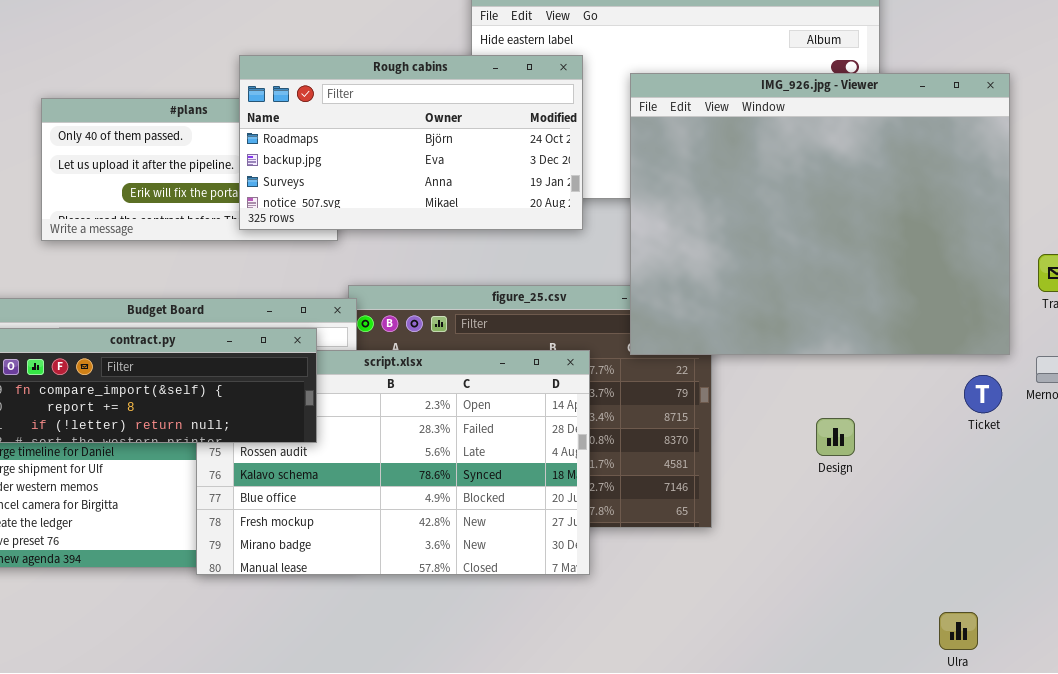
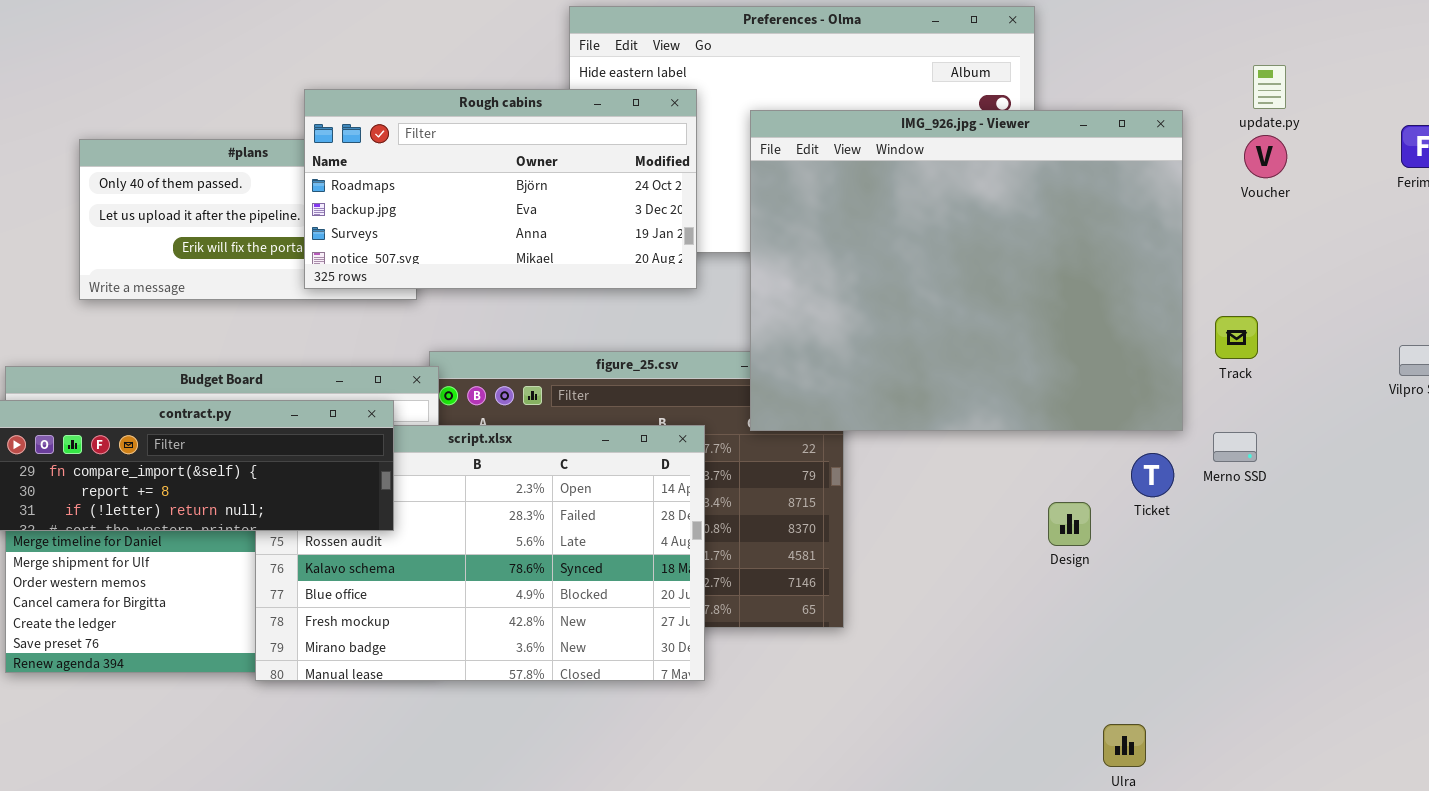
Design: [816,418,855,456] -> [1048,502,1091,546], moved

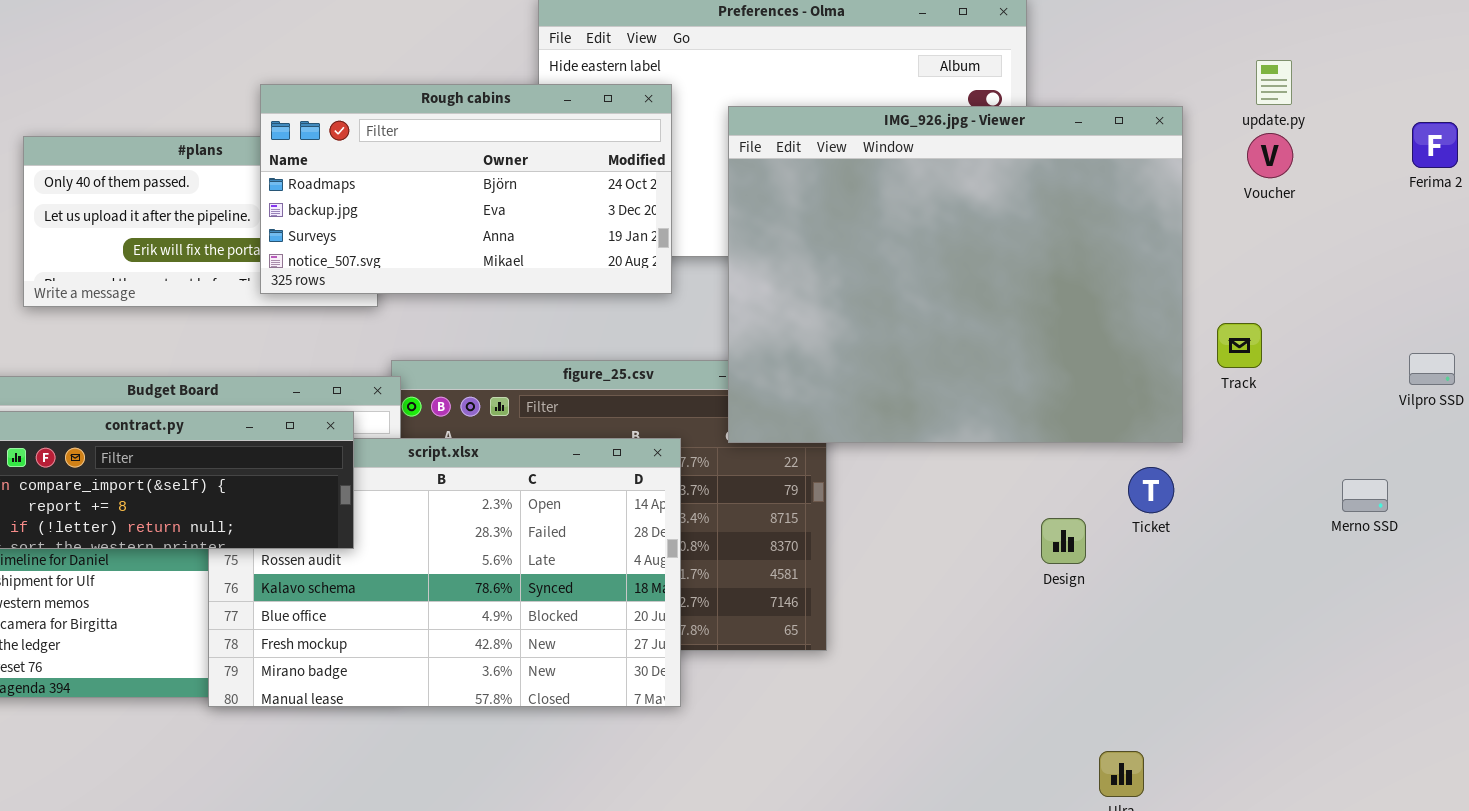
Merno SSD: [1213,432,1257,462] -> [1342,479,1388,512], moved

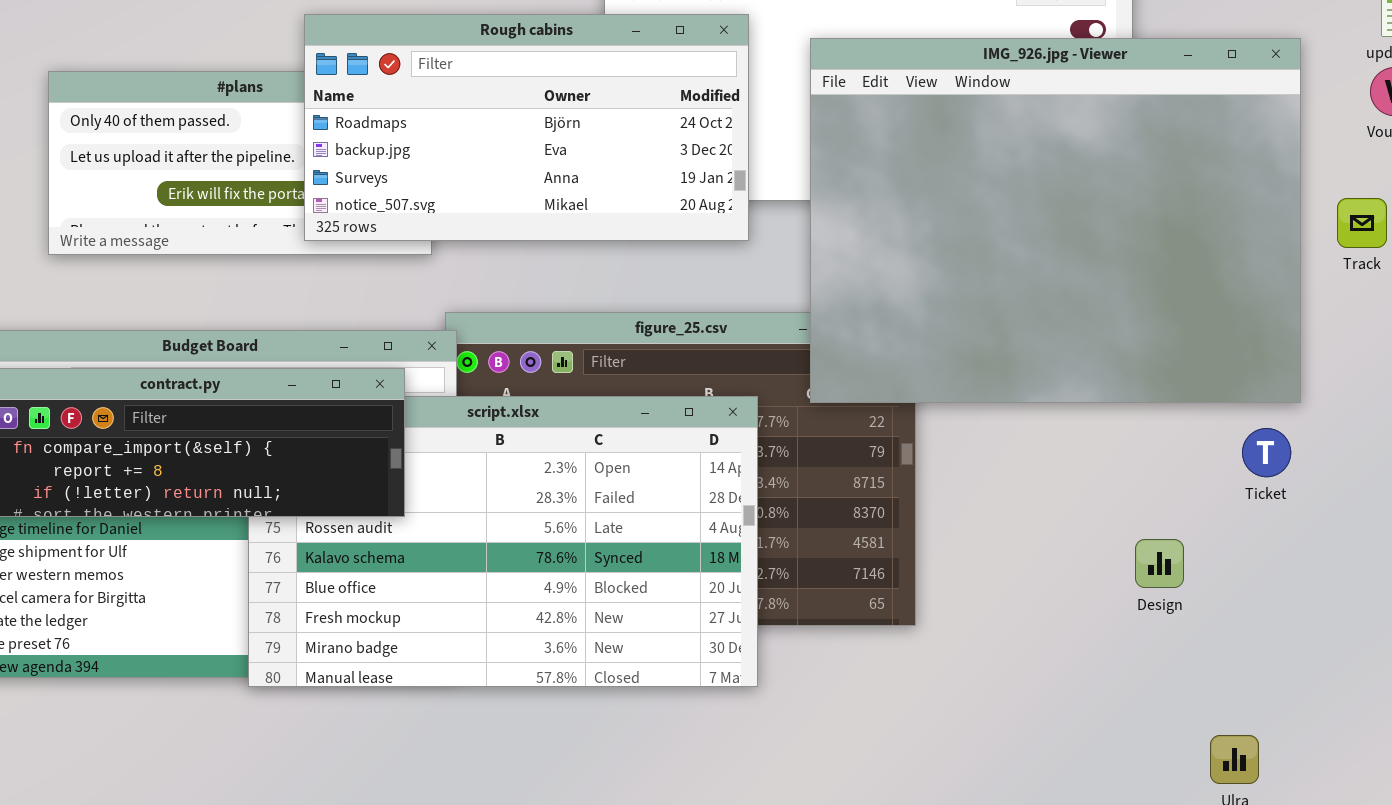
Track: [1217,323,1262,368] -> [1337,198,1387,248], moved
Design: [1041,518,1086,564] -> [1135,539,1184,588], moved

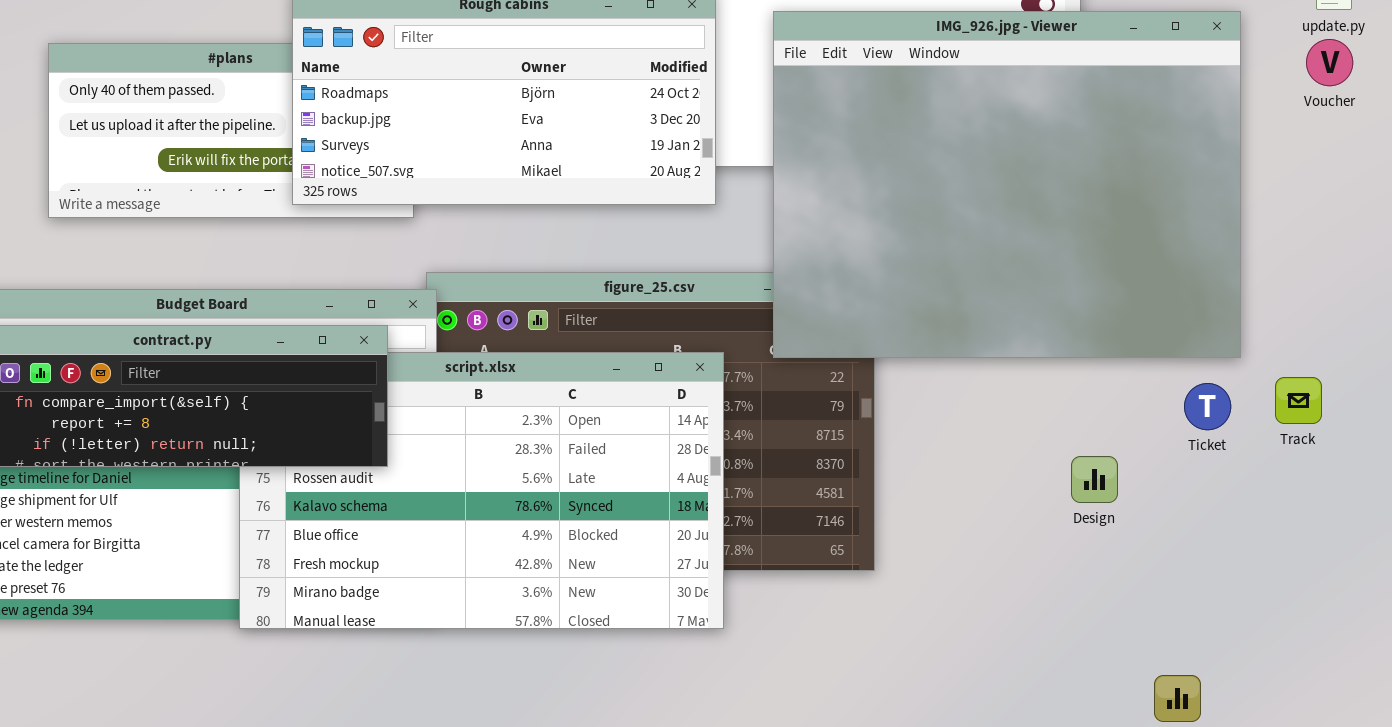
Track: [1337,198,1387,248] -> [1275,377,1322,424], moved
Design: [1135,539,1184,588] -> [1071,456,1118,503], moved

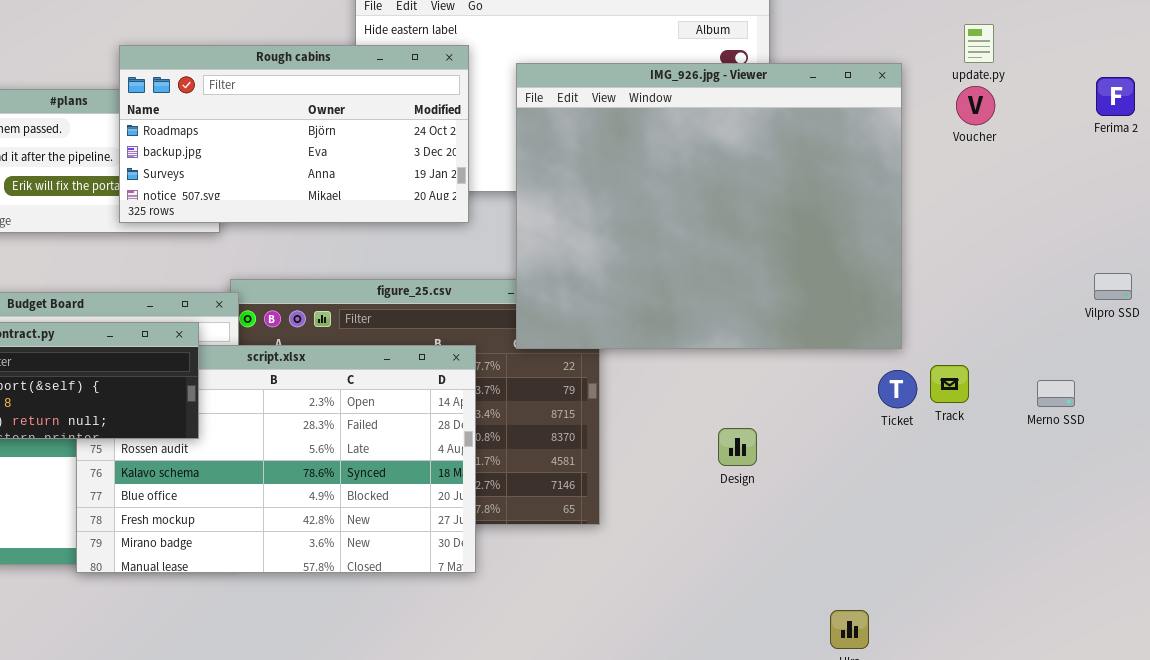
Ticket: [1184,383,1231,430] -> [878,370,917,408], moved
Design: [1071,456,1118,503] -> [718,428,757,466], moved

